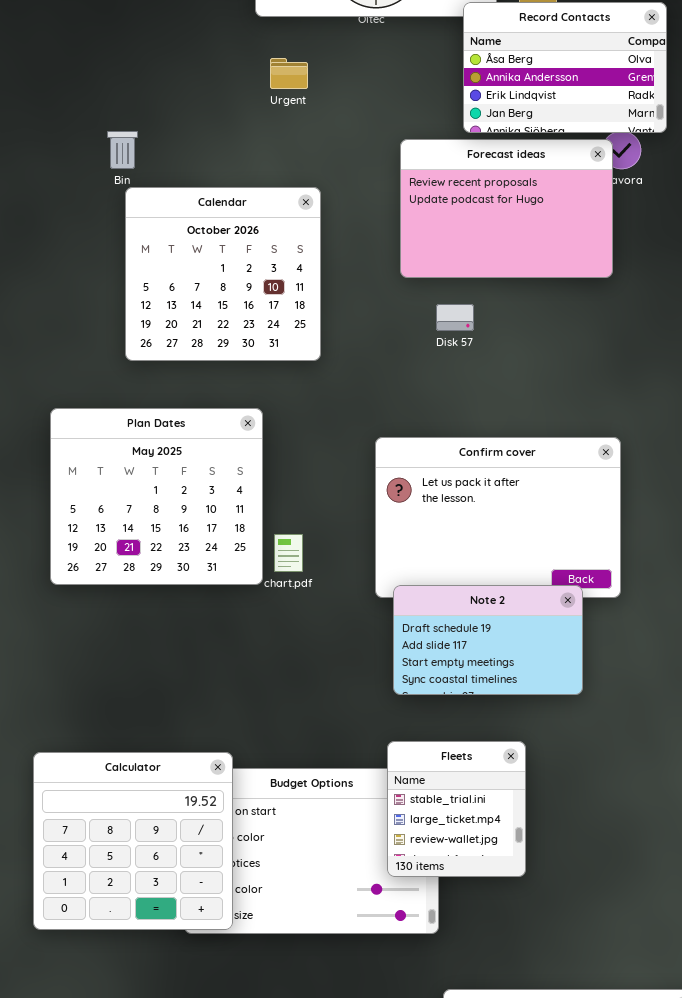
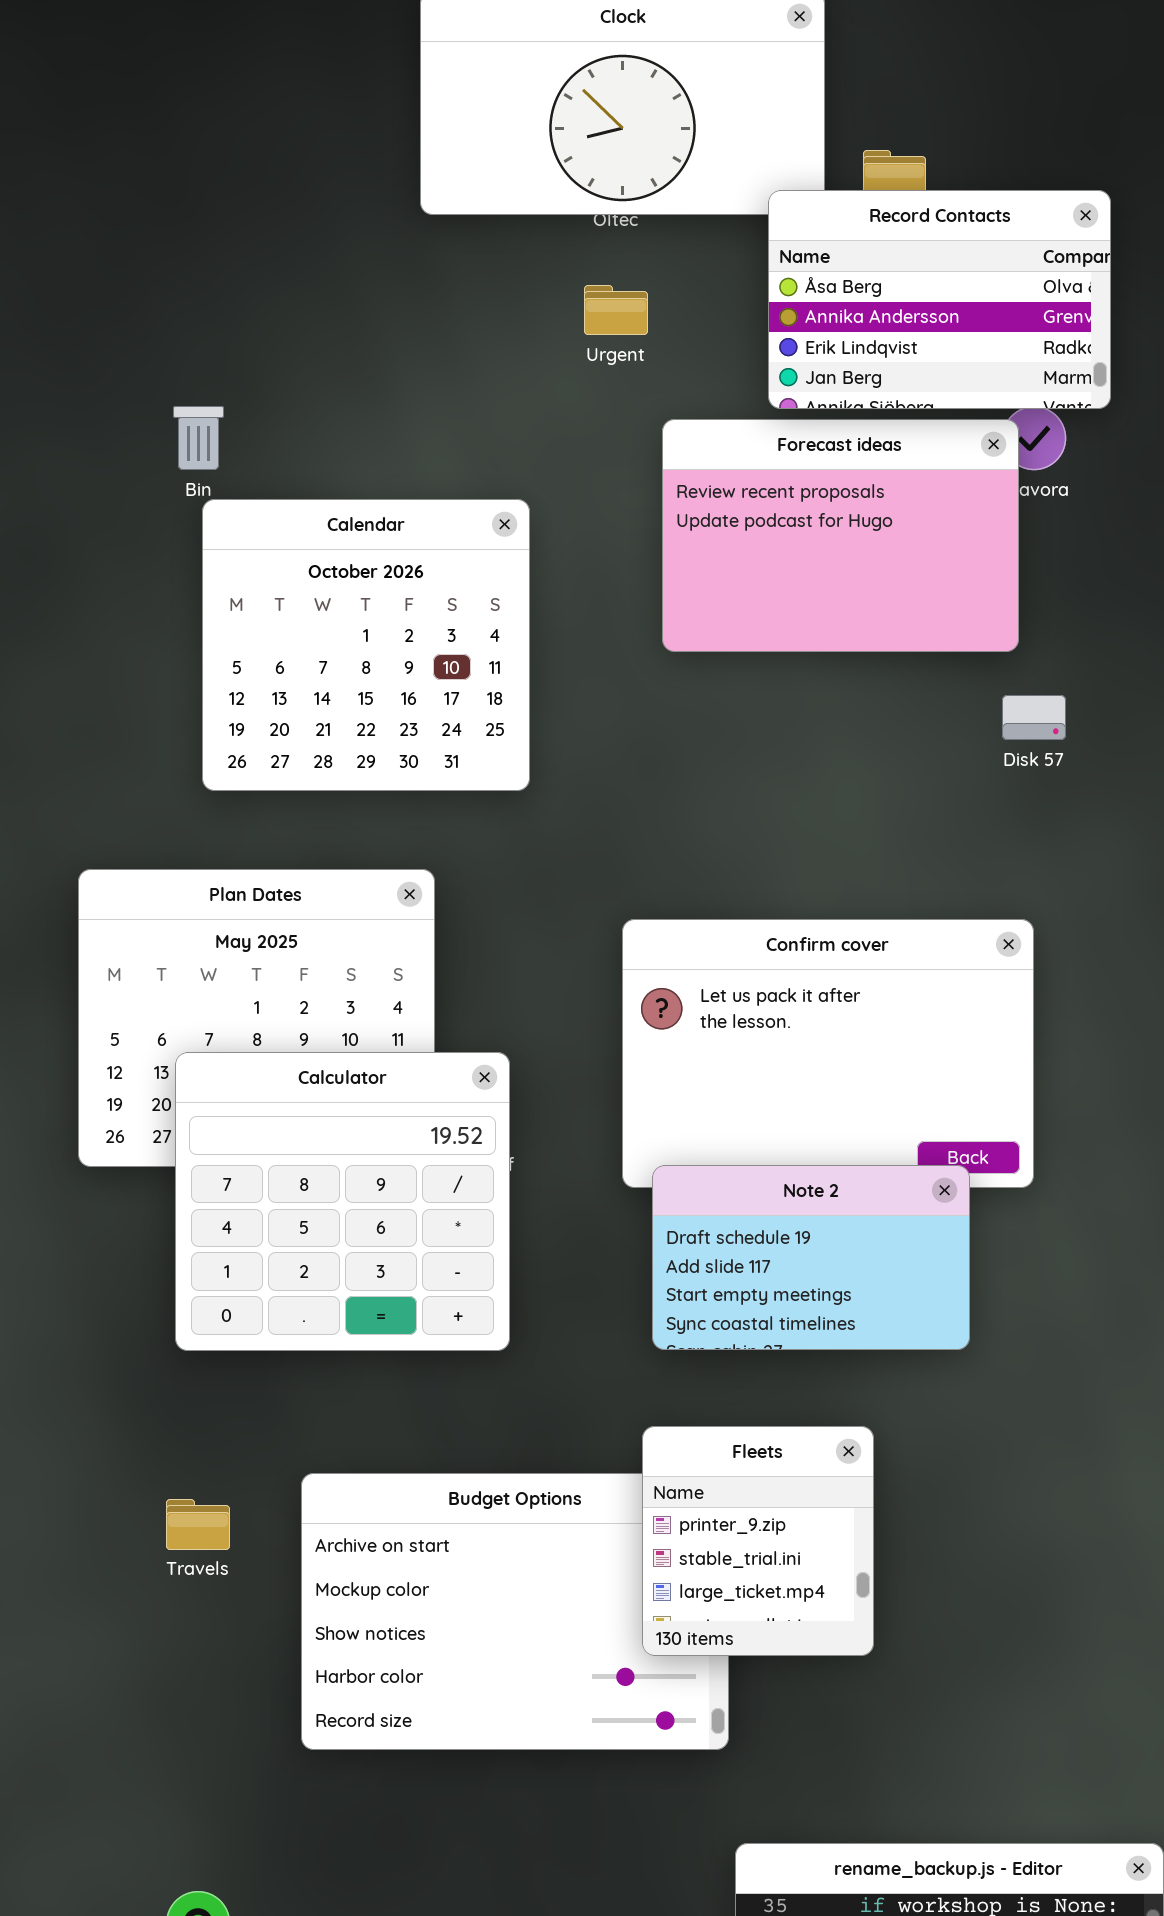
Urgent: [270,58,308,89] -> [584,285,648,335], moved
Disk 57: [436,304,474,331] -> [1002,695,1066,740], moved
Fleets: [387,741,526,877] -> [642,1426,874,1656], scrolled up 1 row
Calculator: [33,752,233,930] -> [175,1052,510,1351], moved

